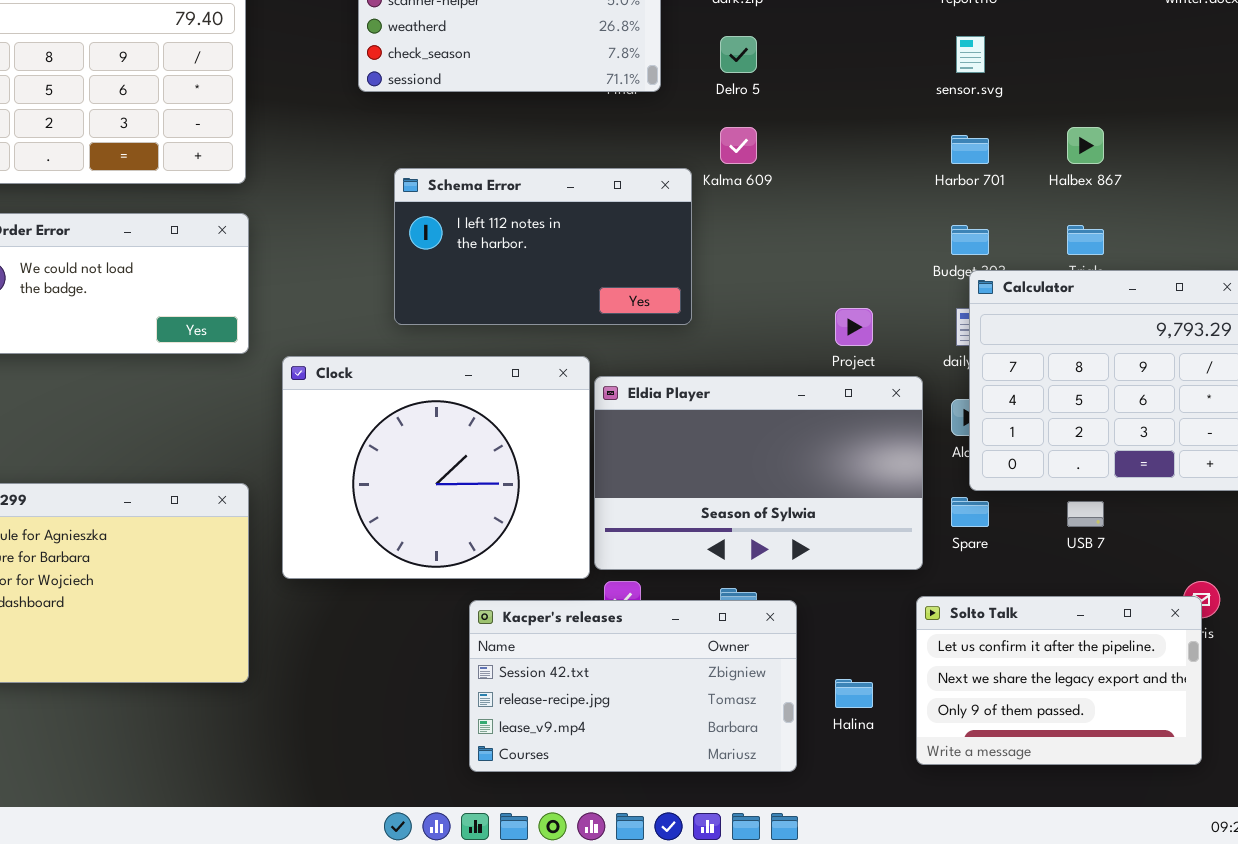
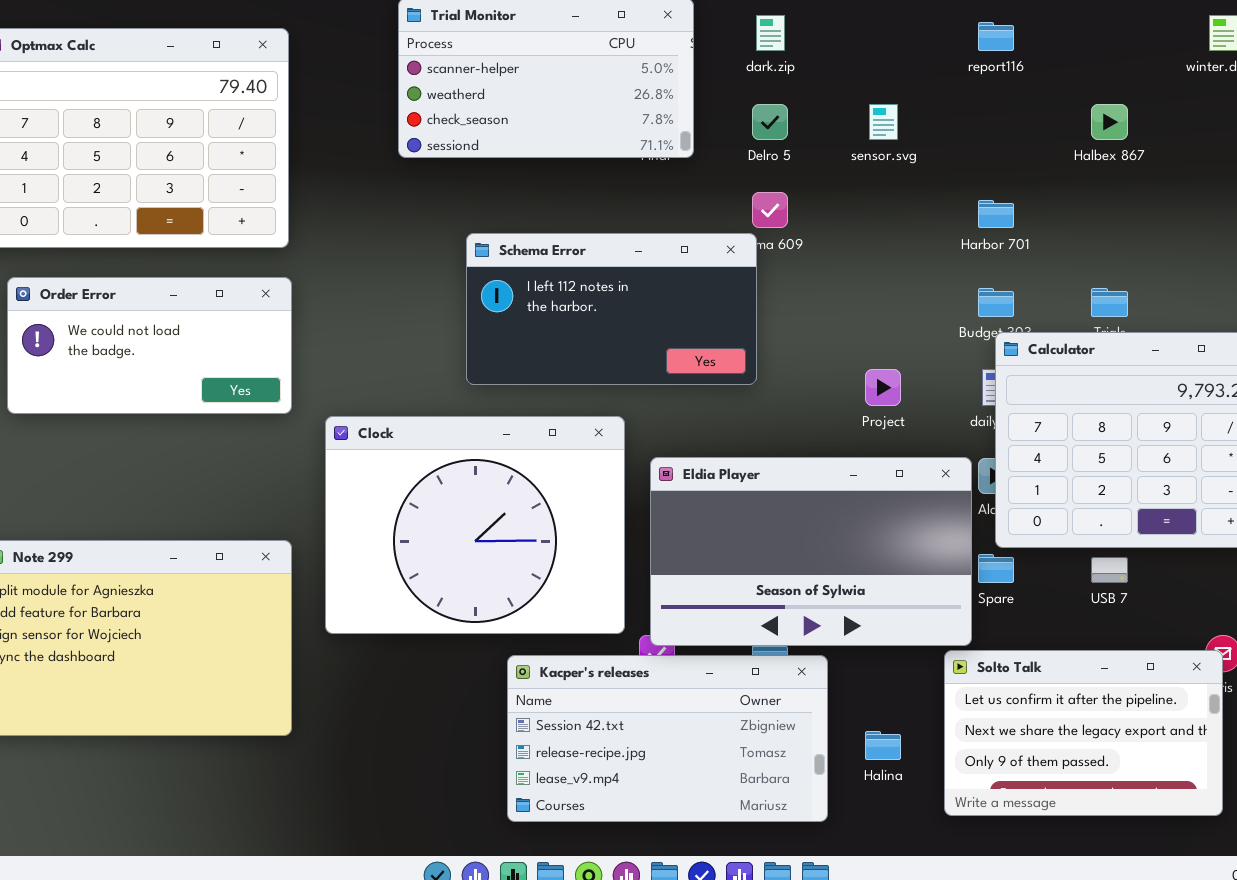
sensor.svg: [956,36,985,73] -> [869,104,898,140], moved
Halbex 867: [1067,127,1104,164] -> [1091,104,1128,140], moved
Schema Error: [394,168,692,325] -> [466,233,757,385], moved
Eldia Player: [594,376,923,570] -> [650,457,972,646], moved

